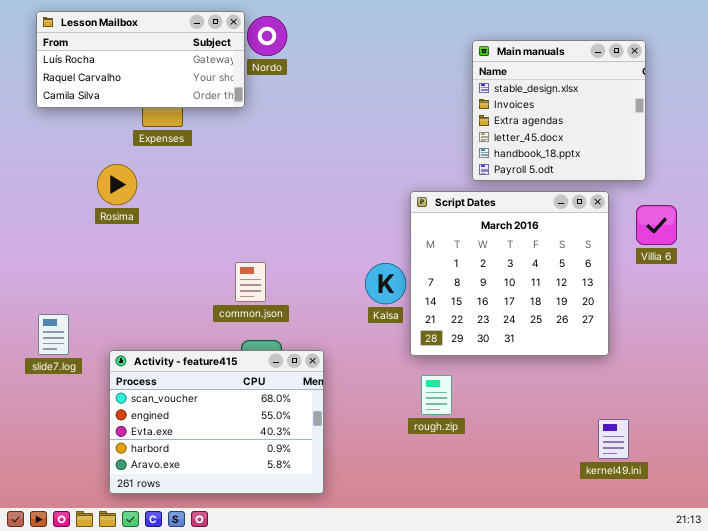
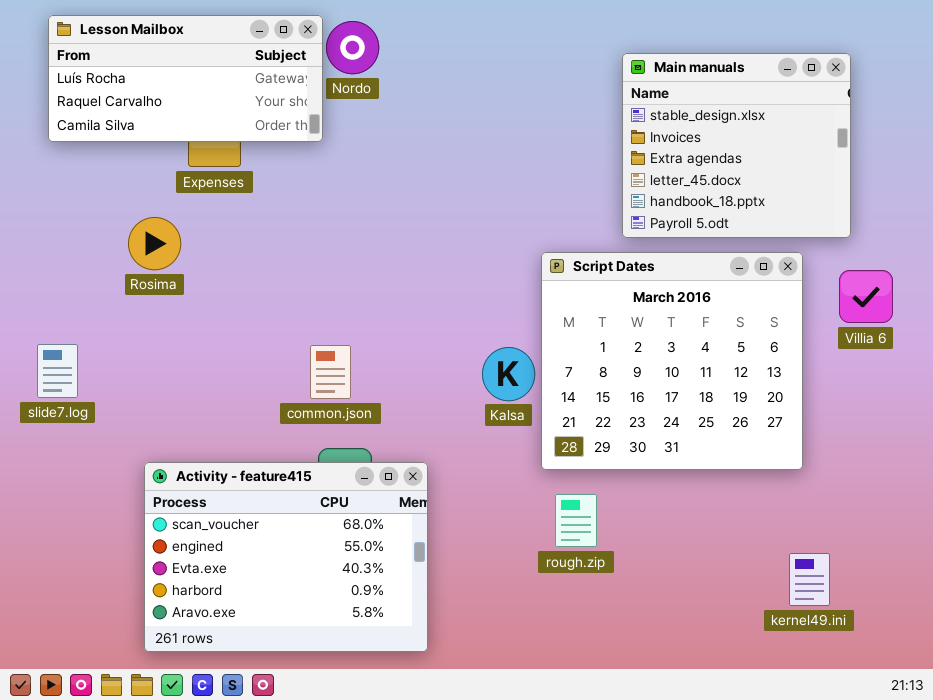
slide7.log: [38,314,69,355] -> [37,344,78,398], moved

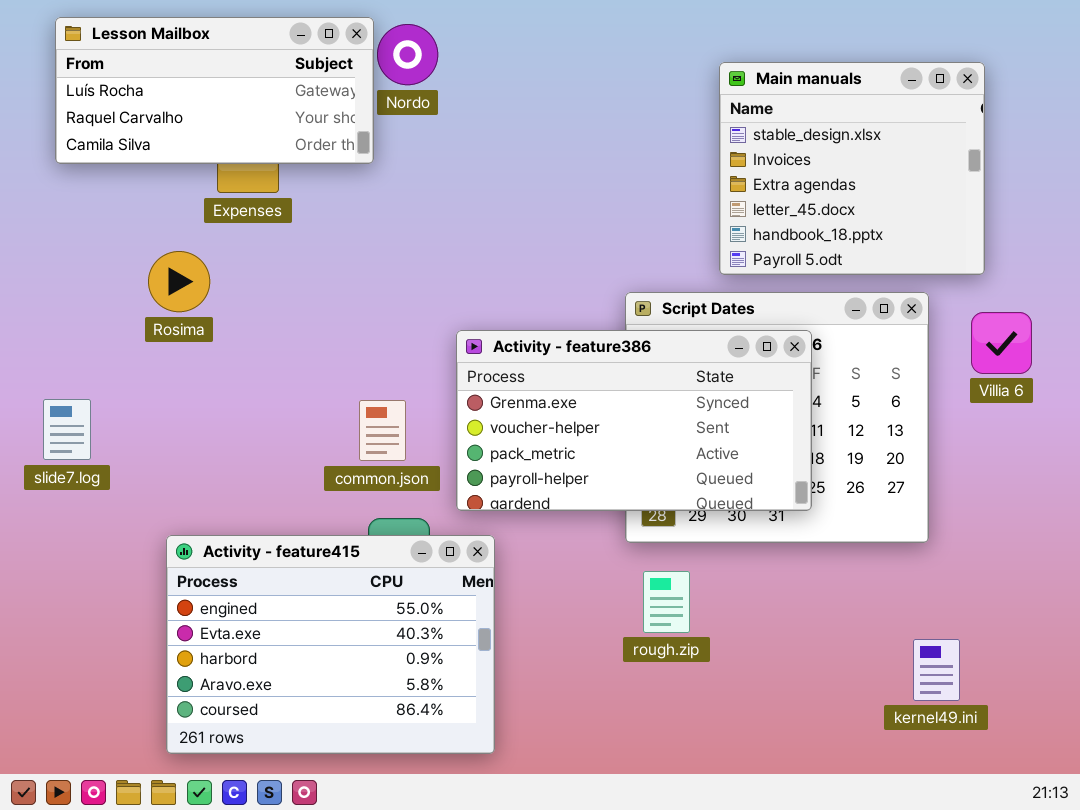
Activity - feature386: none -> [456,330,812,511], opened
Activity - feature415: [144,462,428,652] -> [166,535,495,754], scrolled down 1 row

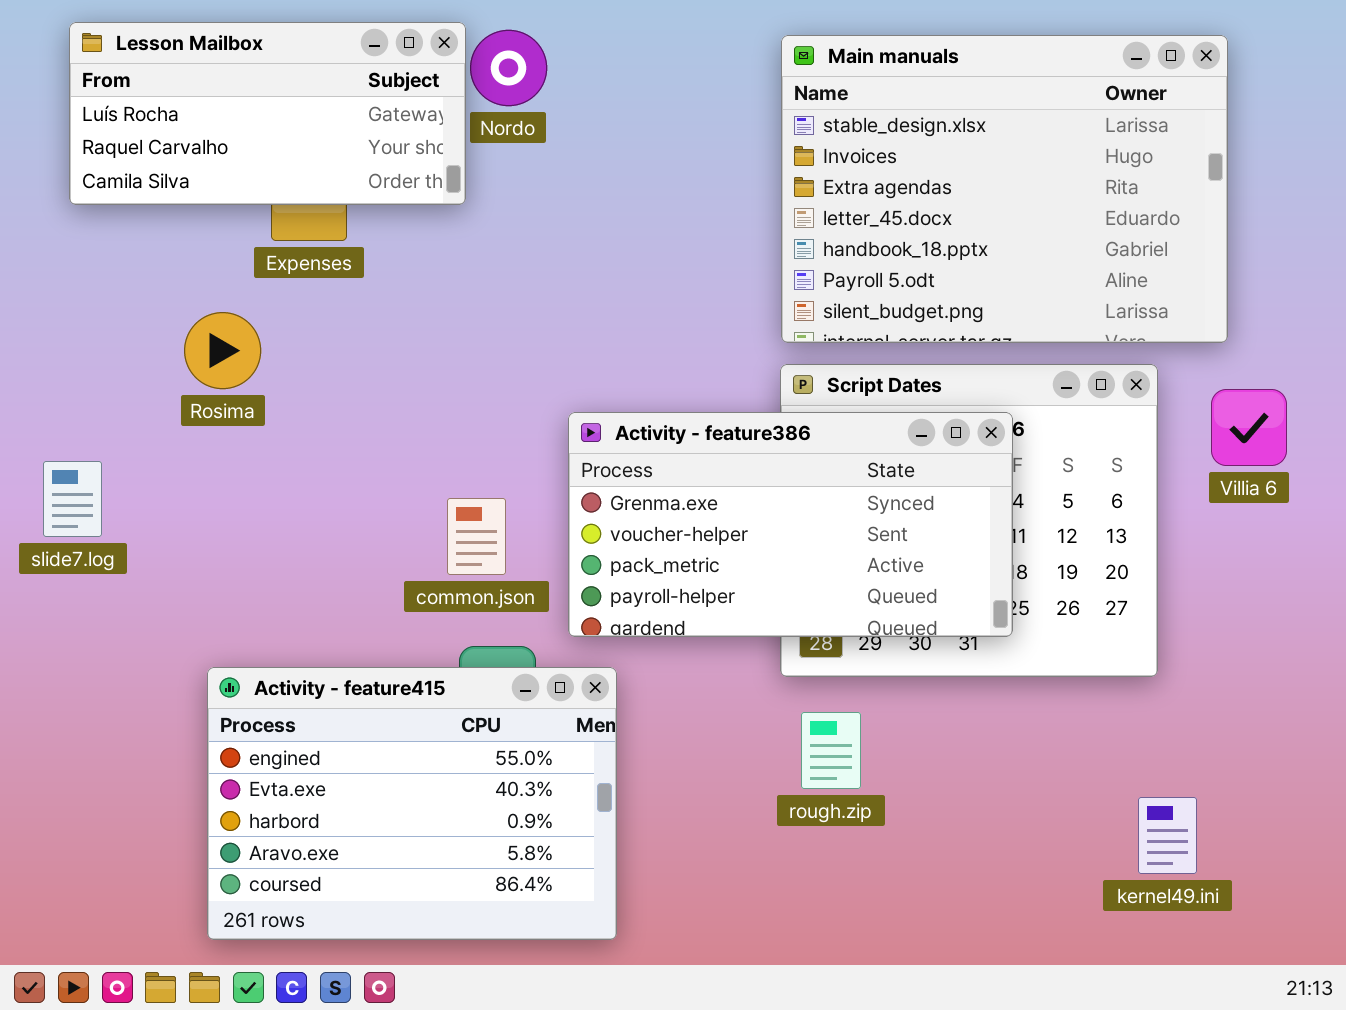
Main manuals: [719,62,985,275] -> [781,35,1228,343], resized
slide7.log: [43,399,91,460] -> [43,461,102,537], moved

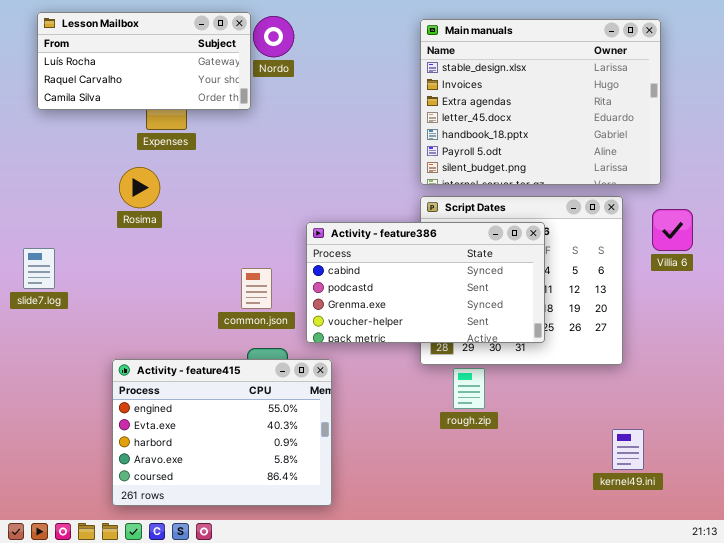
Rosima: [184,312,261,389] -> [119,167,160,208], moved
Activity - feature386: [568,412,1013,637] -> [306,222,545,343], scrolled up 2 rows
rough.zip: [801,712,861,789] -> [453,368,485,409], moved

